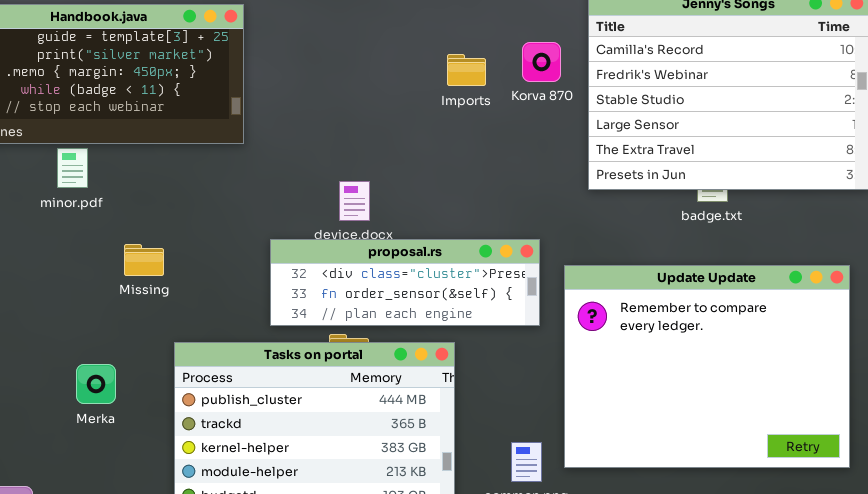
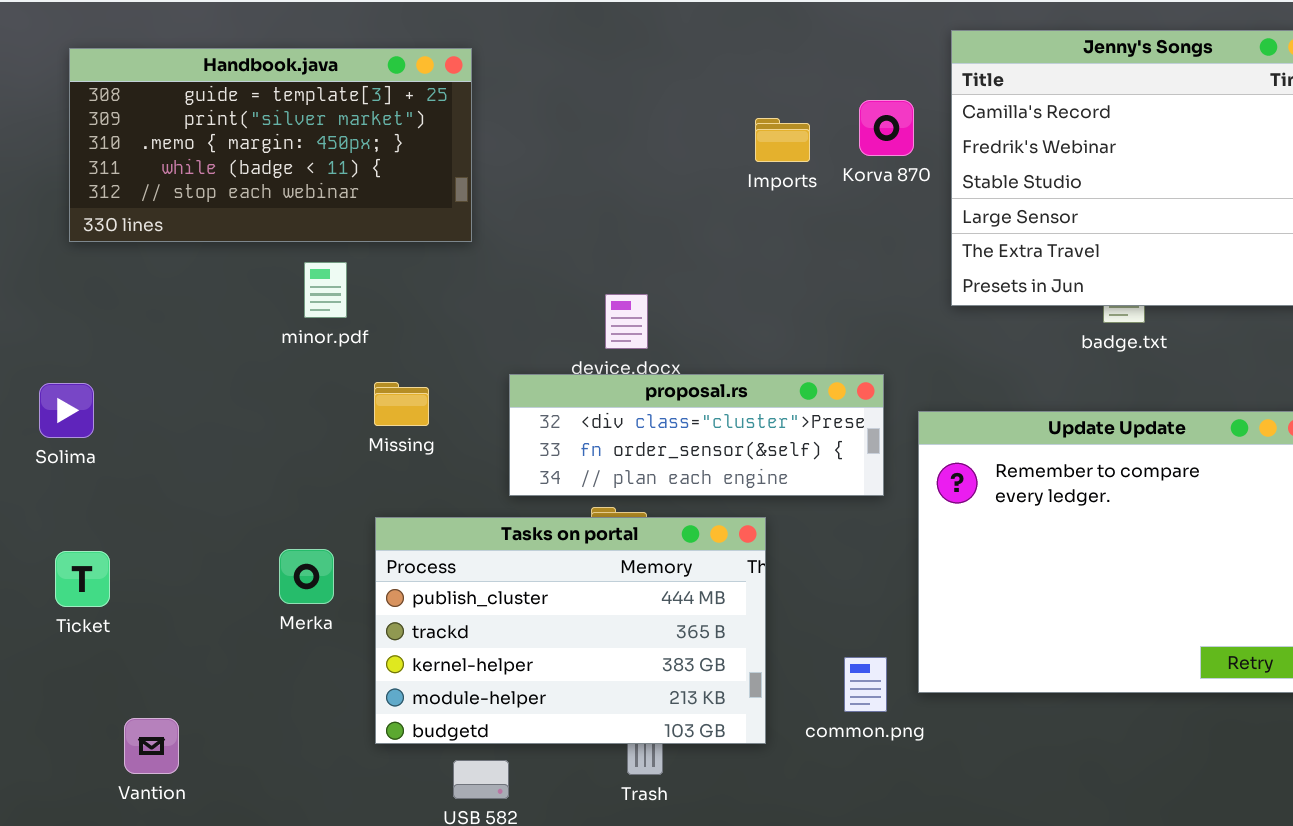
minor.pdf: [57,148,88,188] -> [304,262,347,318], moved
Missing: [124,244,164,276] -> [374,382,429,426], moved
Merka: [76,364,116,404] -> [279,549,334,604], moved

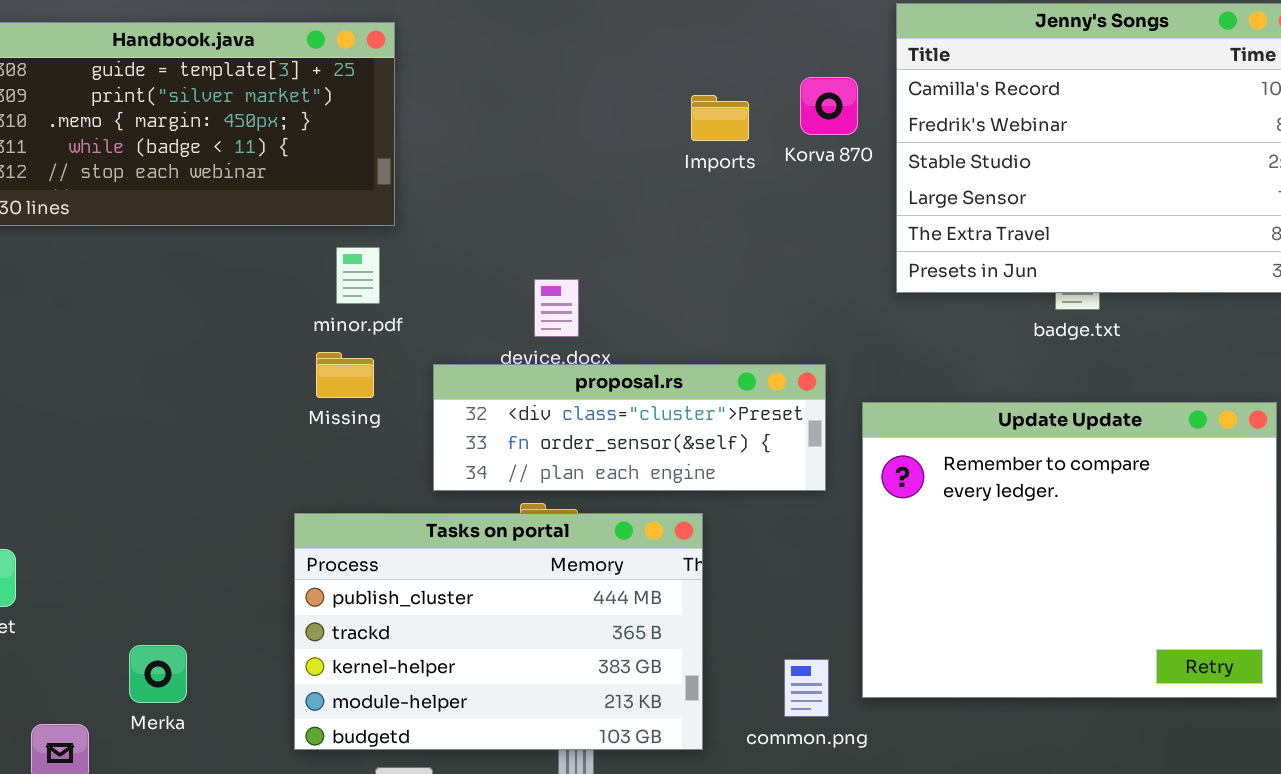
minor.pdf: [304,262,347,318] -> [336,247,380,304], moved
Missing: [374,382,429,426] -> [316,352,374,398], moved
Merka: [279,549,334,604] -> [129,645,187,703], moved

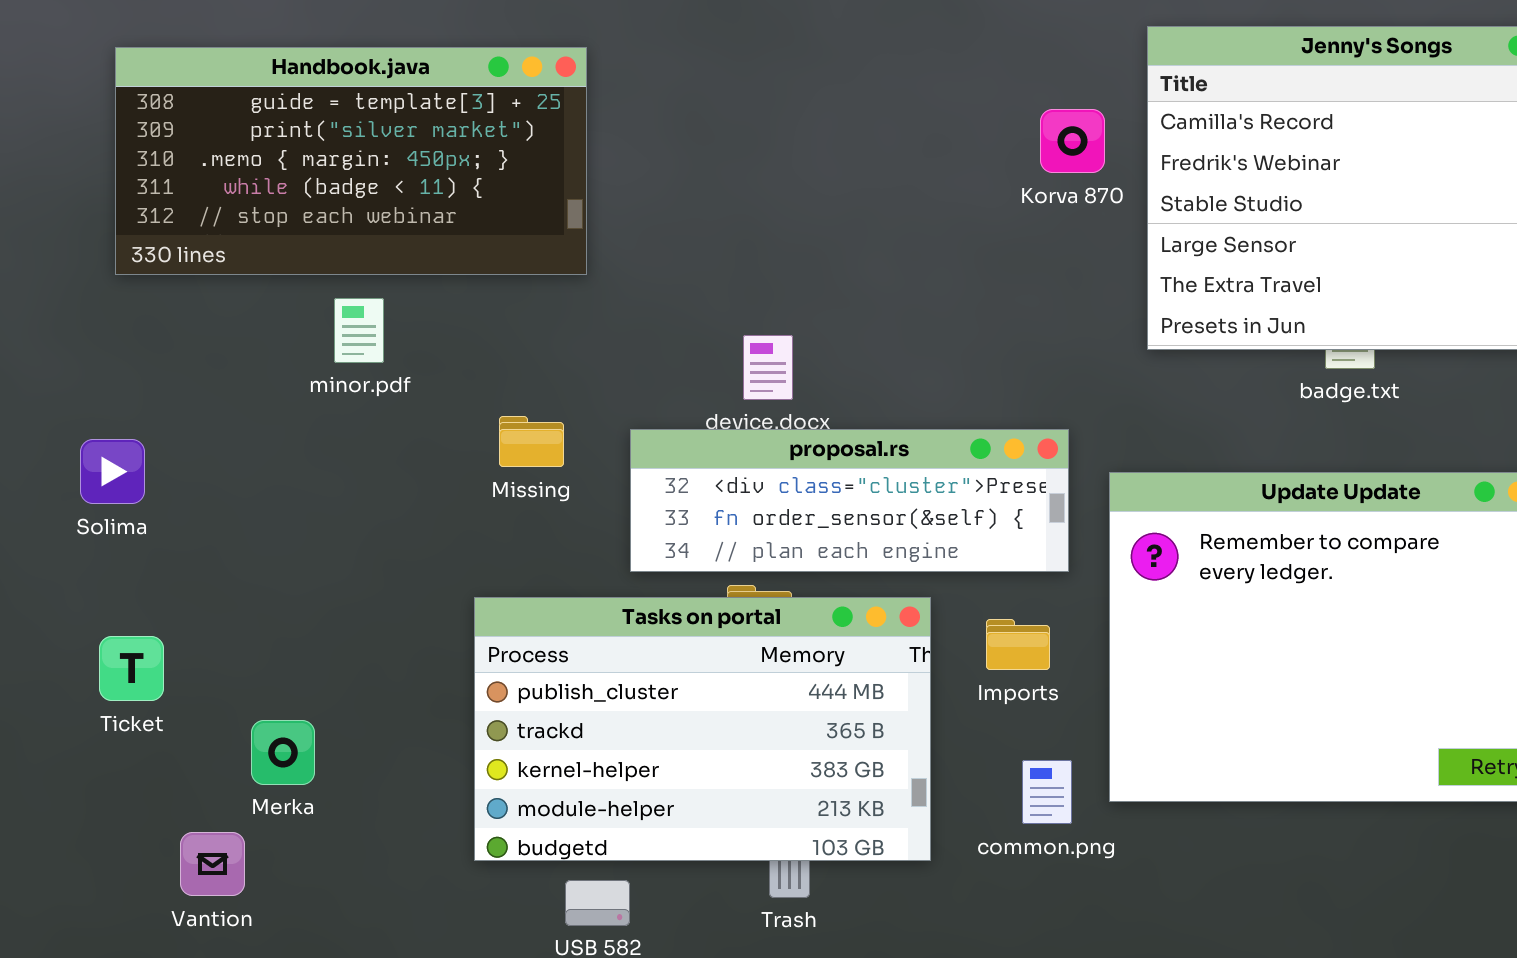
Imports: [691,95,749,141] -> [986,619,1050,670], moved
minor.pdf: [336,247,380,304] -> [334,298,384,363], moved
Merka: [129,645,187,703] -> [251,720,315,785], moved

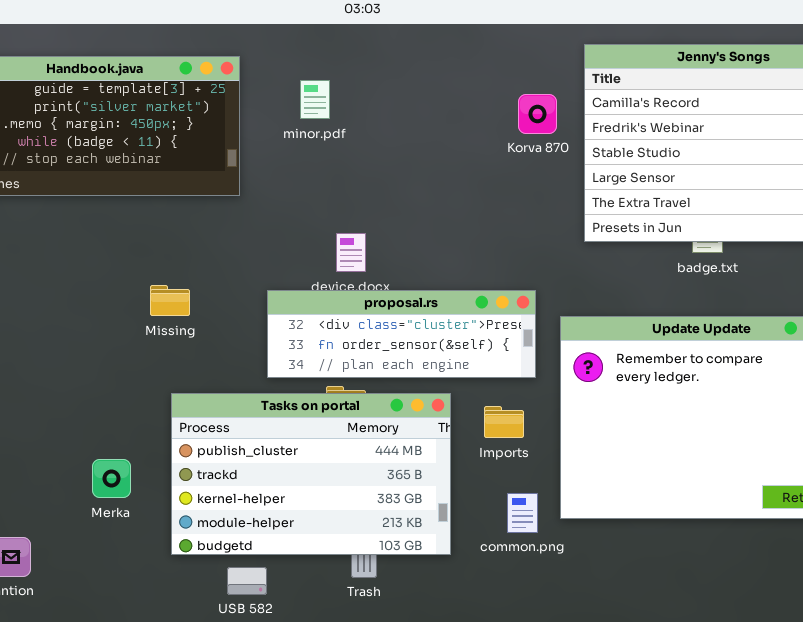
minor.pdf: [334,298,384,363] -> [300,80,330,119], moved
Missing: [499,416,564,467] -> [150,285,190,316], moved
Merka: [251,720,315,785] -> [92,459,131,498], moved

